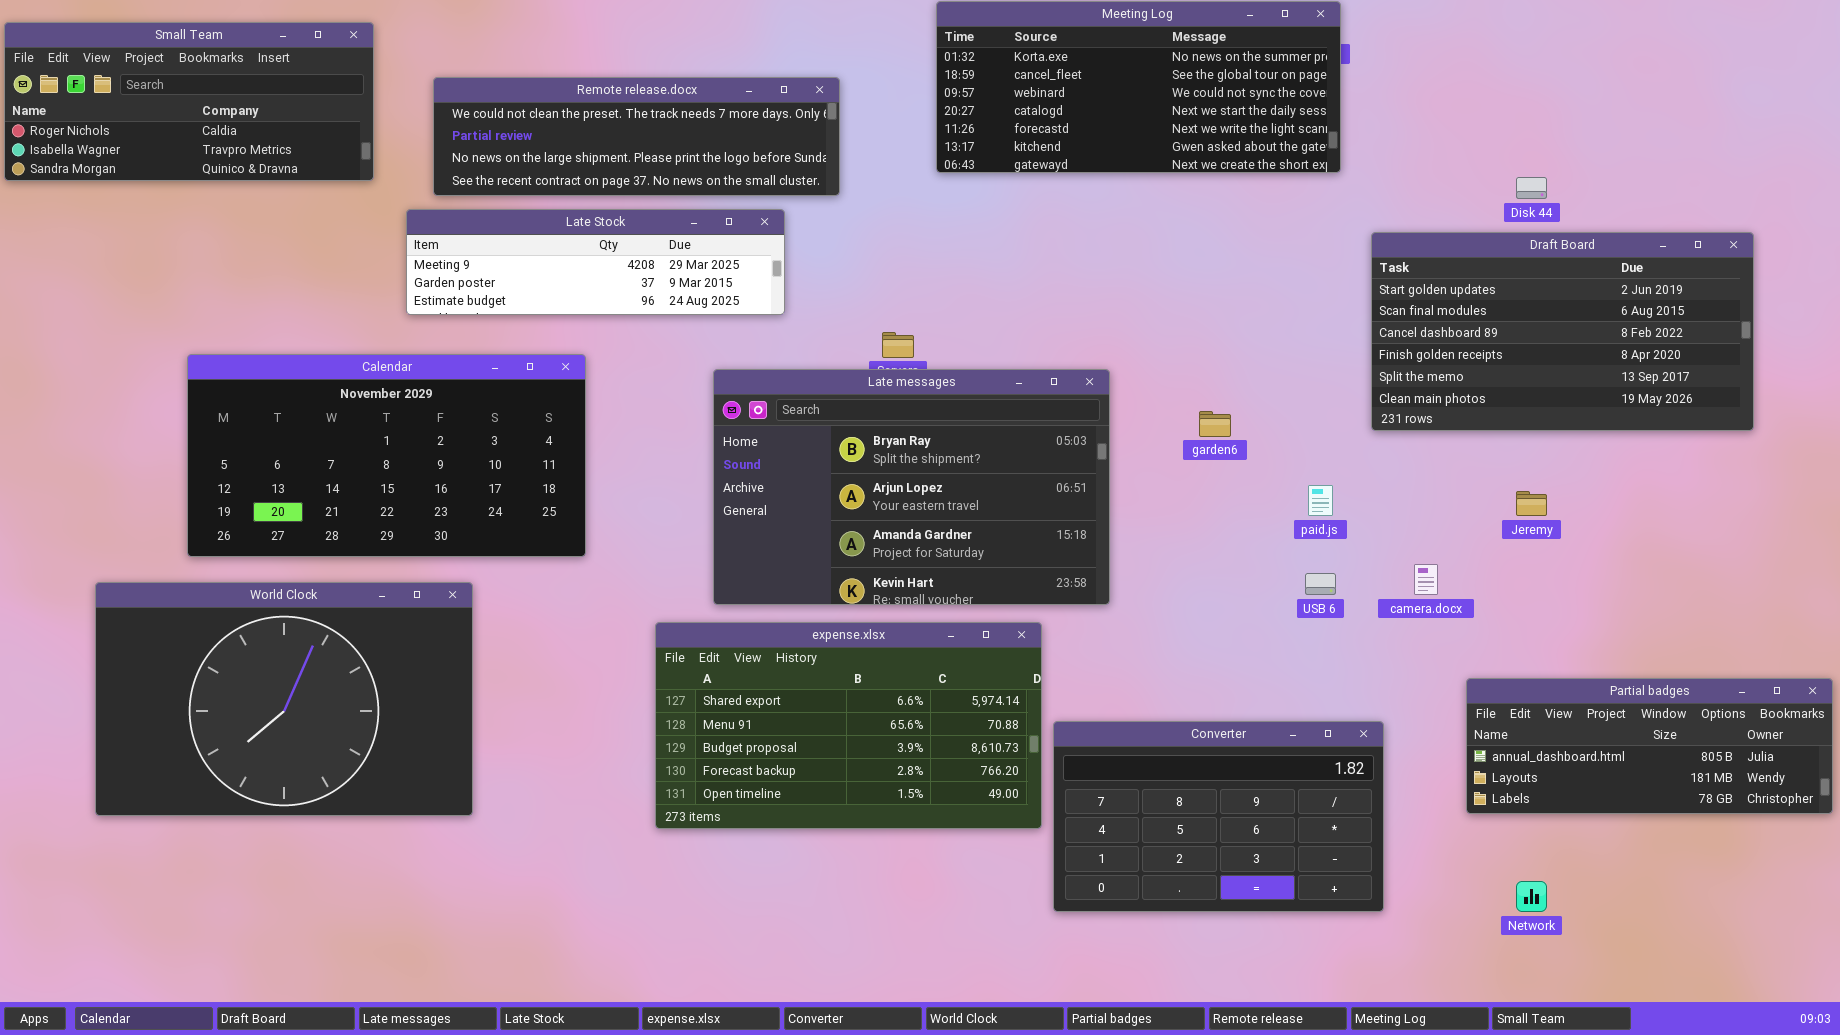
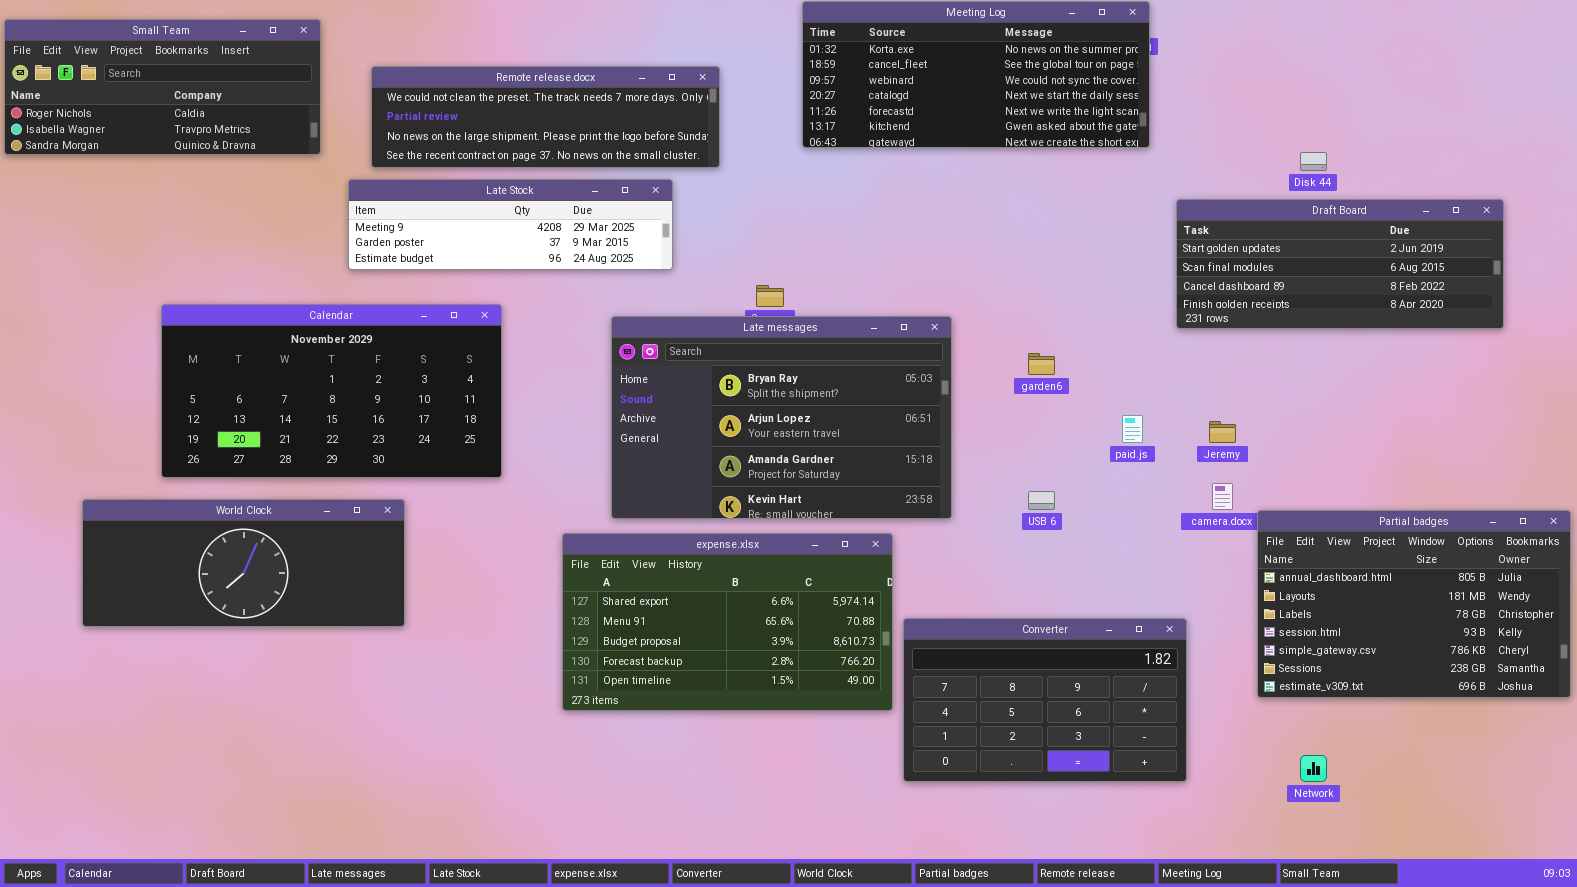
Draft Board: [1371,232,1754,431] -> [1176,199,1504,329], resized
Jeremy: [1516,491,1547,516] -> [1209,421,1236,443], moved
USB 6: [1305,573,1336,595] -> [1028,491,1055,510], moved
World Clock: [95,582,473,816] -> [82,499,405,627], resized
Partial badges: [1466,678,1833,814] -> [1257,510,1571,698], resized

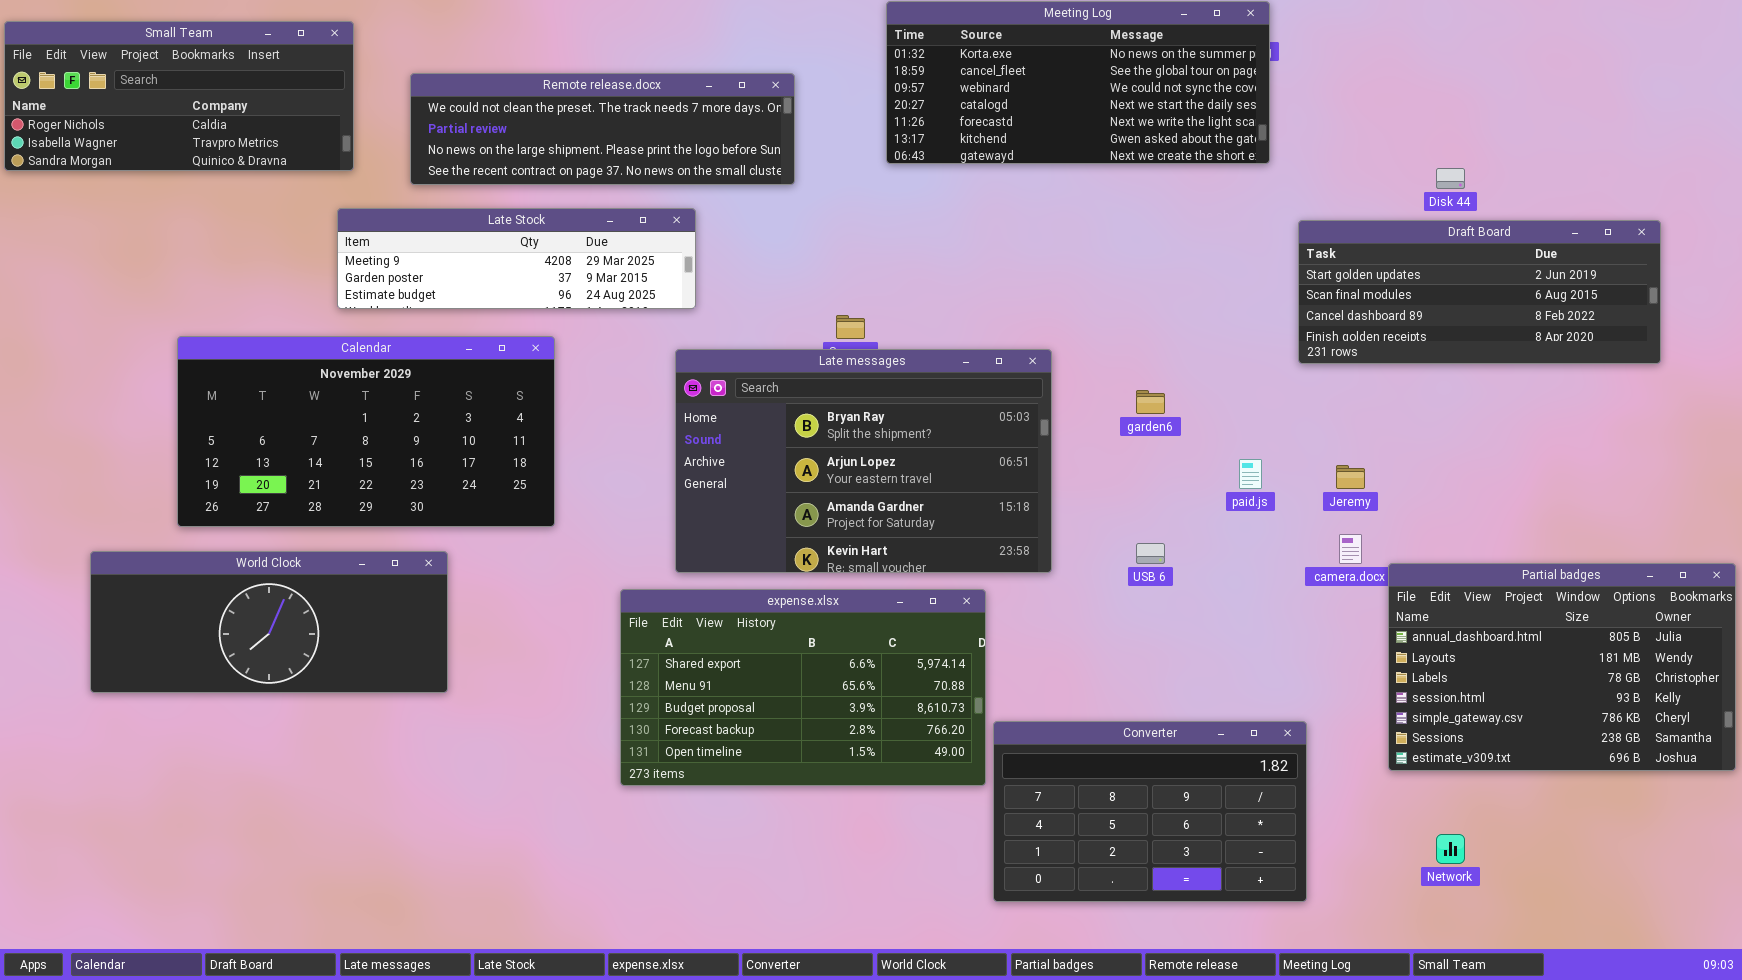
Late Stock: [348,179,673,270] -> [337,208,696,309], moved
Converter: [903,618,1187,782] -> [993,721,1307,902], moved

